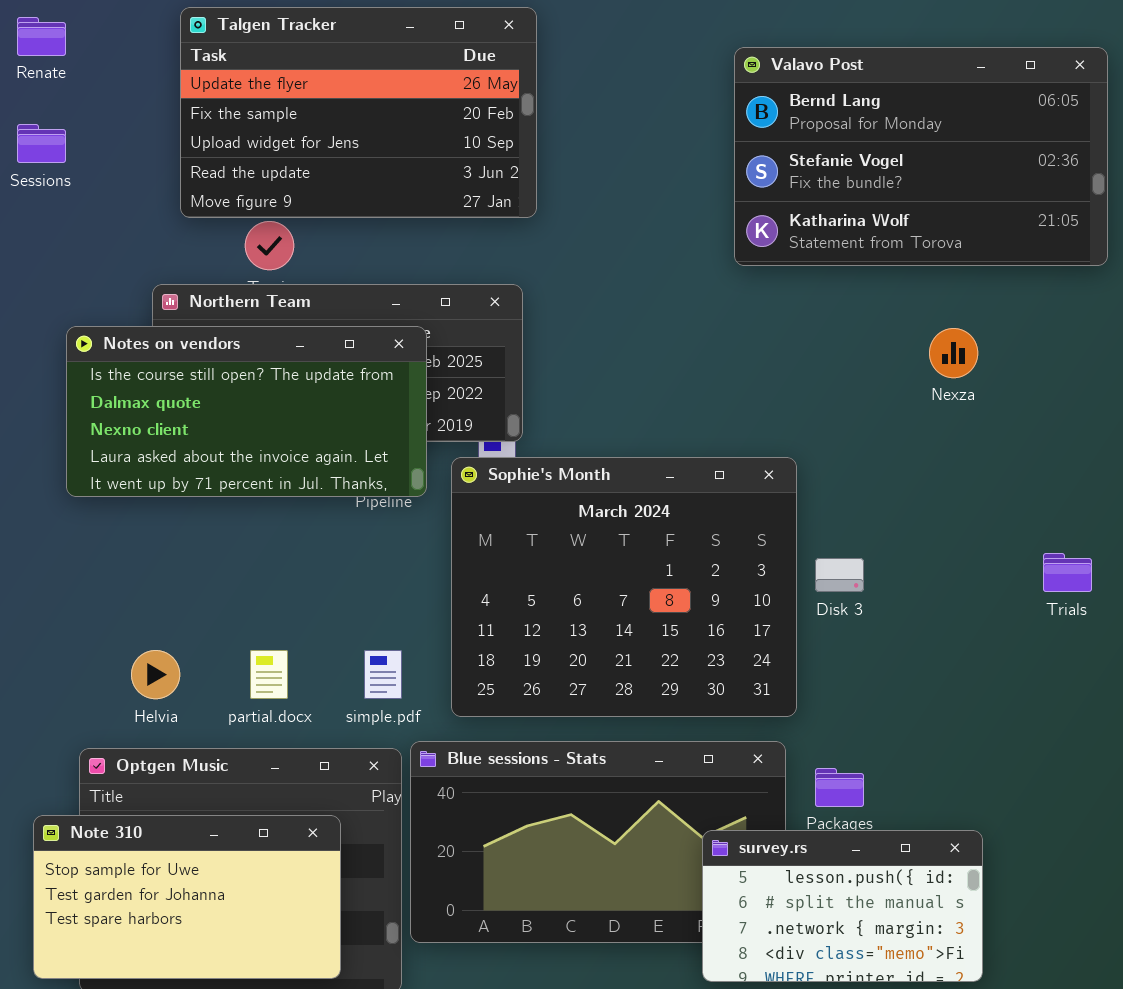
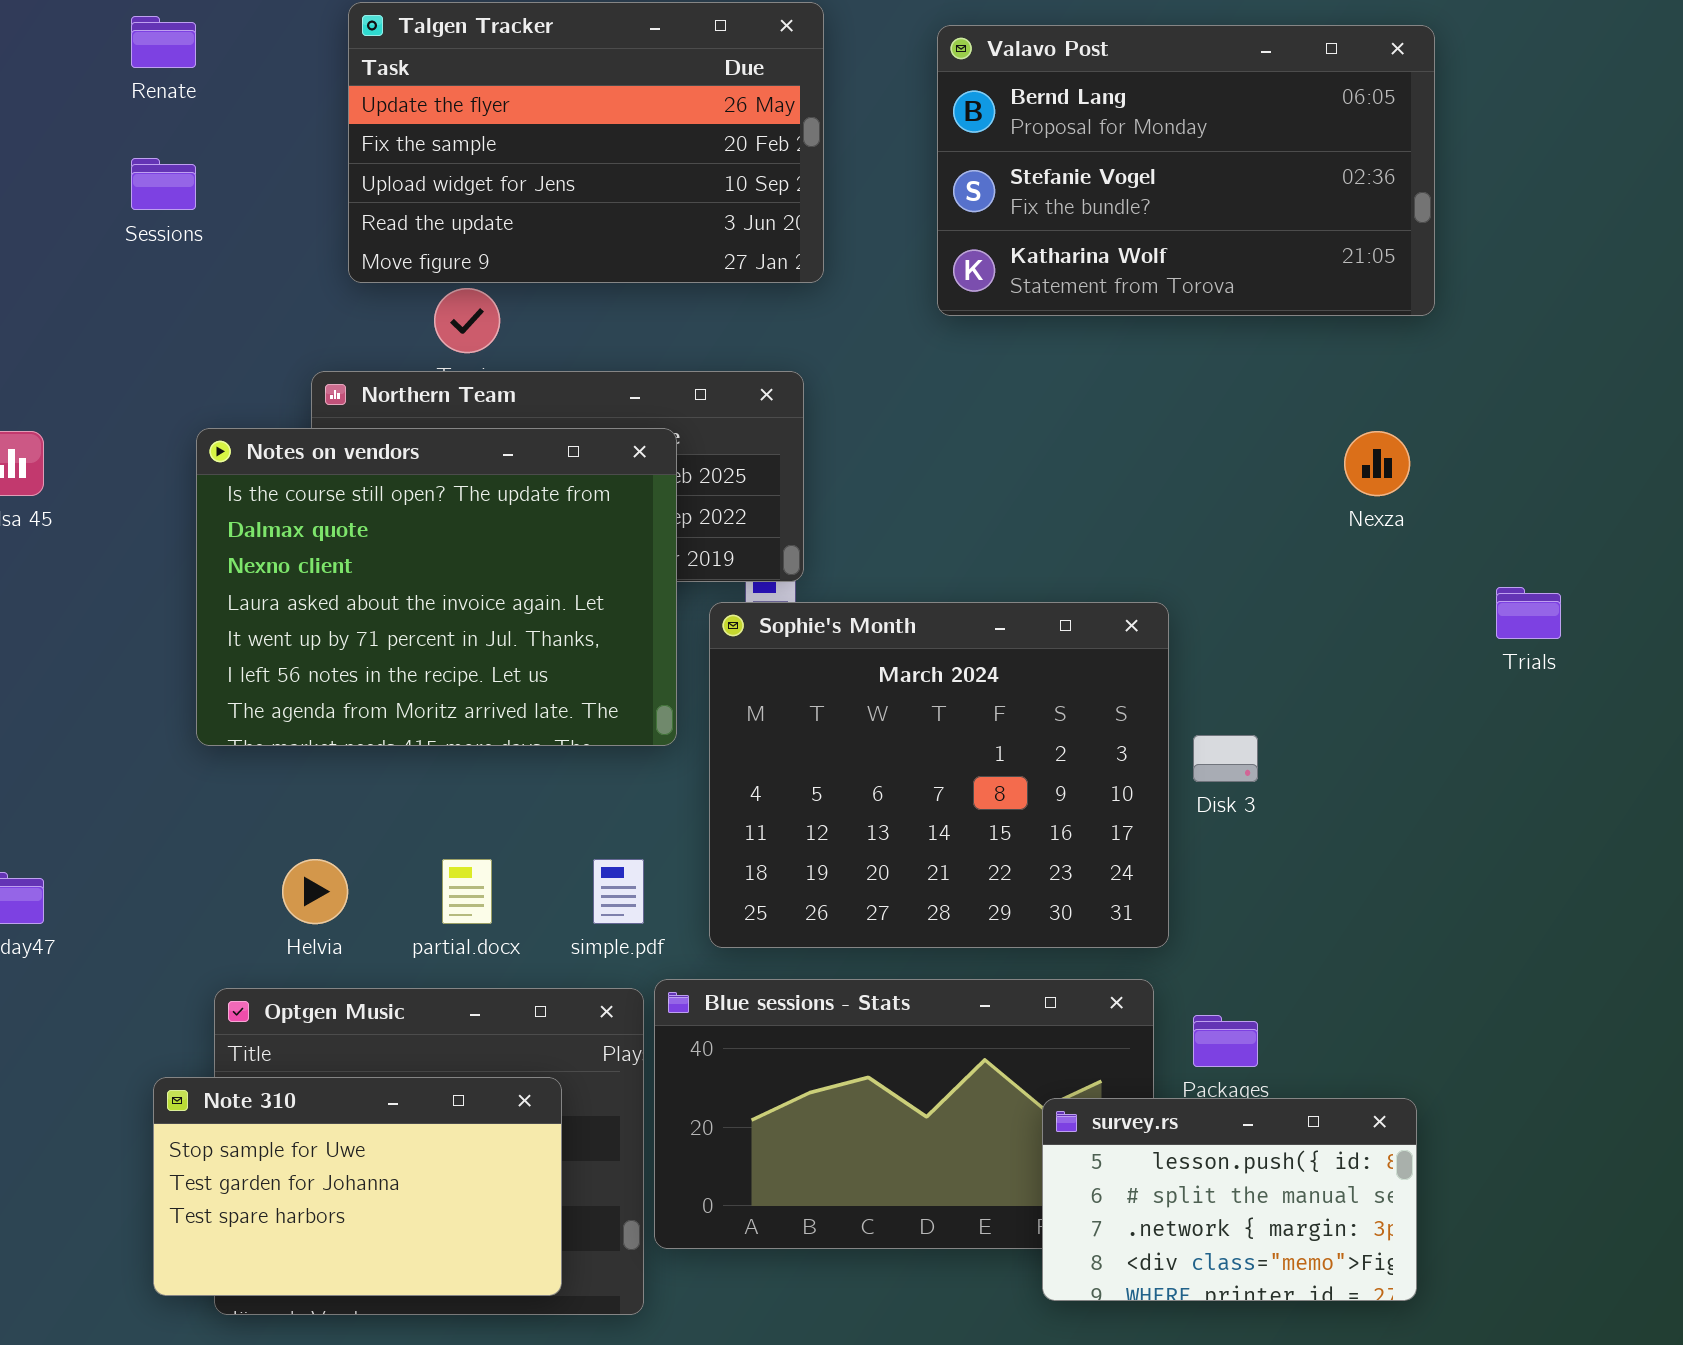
Valavo Post: [734,47,1108,266] -> [937,25,1435,316], moved
Notes on vendors: [66,326,427,497] -> [196,428,677,746], resized
Trials: [1043,553,1092,592] -> [1496,587,1561,639], moved

